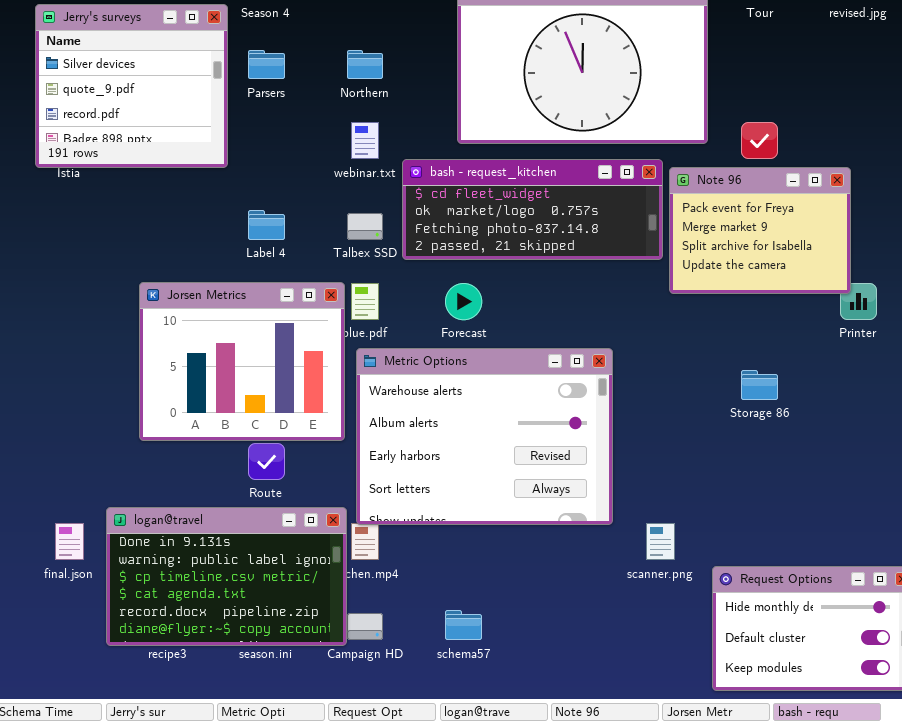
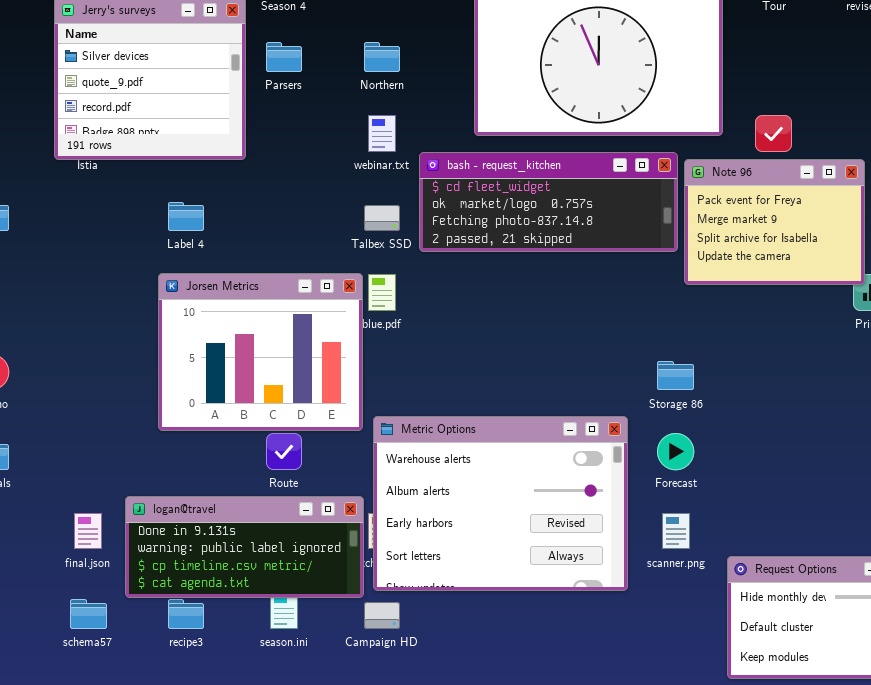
Label 4: [248,210,285,240] -> [168,202,204,231], moved
Forecast: [445,283,482,320] -> [657,433,694,470], moved
Metric Options: [356,348,613,525] -> [373,416,628,591], moved
Storage 86: [741,370,778,400] -> [657,361,694,390], moved
logan@travel: [106,507,347,646] -> [125,496,364,598], resized
schema57: [445,610,482,640] -> [70,599,107,629], moved

